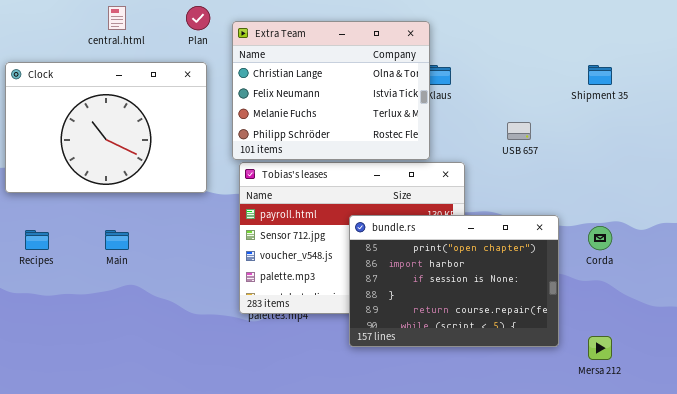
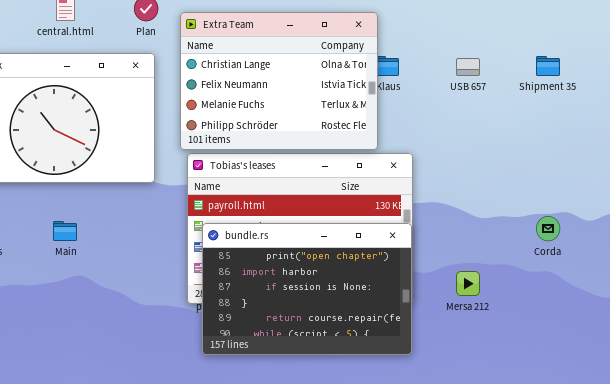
USB 657: [507,122,531,140] -> [456,58,480,76], moved
bundle.rs: [349,215,559,347] -> [202,223,412,355], moved
Mersa 212: [588,336,612,360] -> [456,271,480,296], moved

